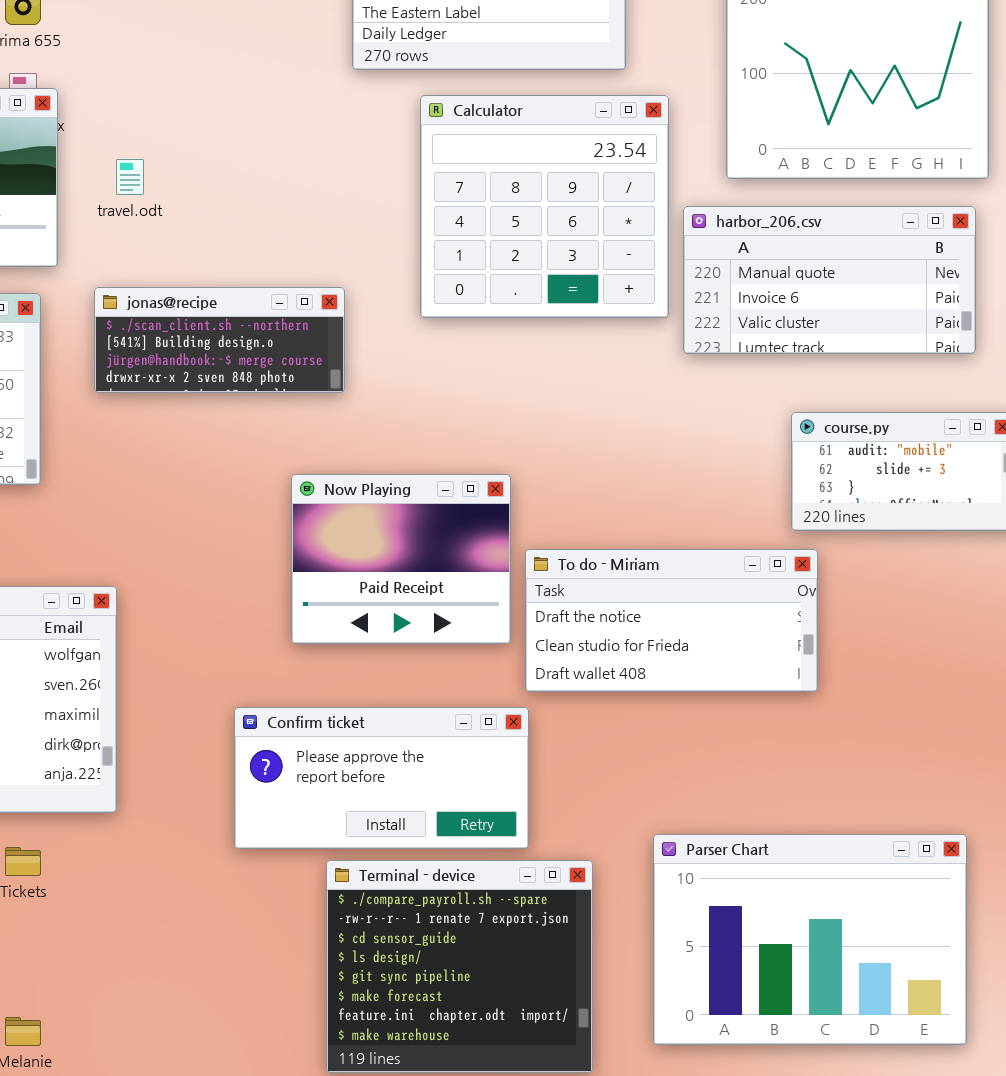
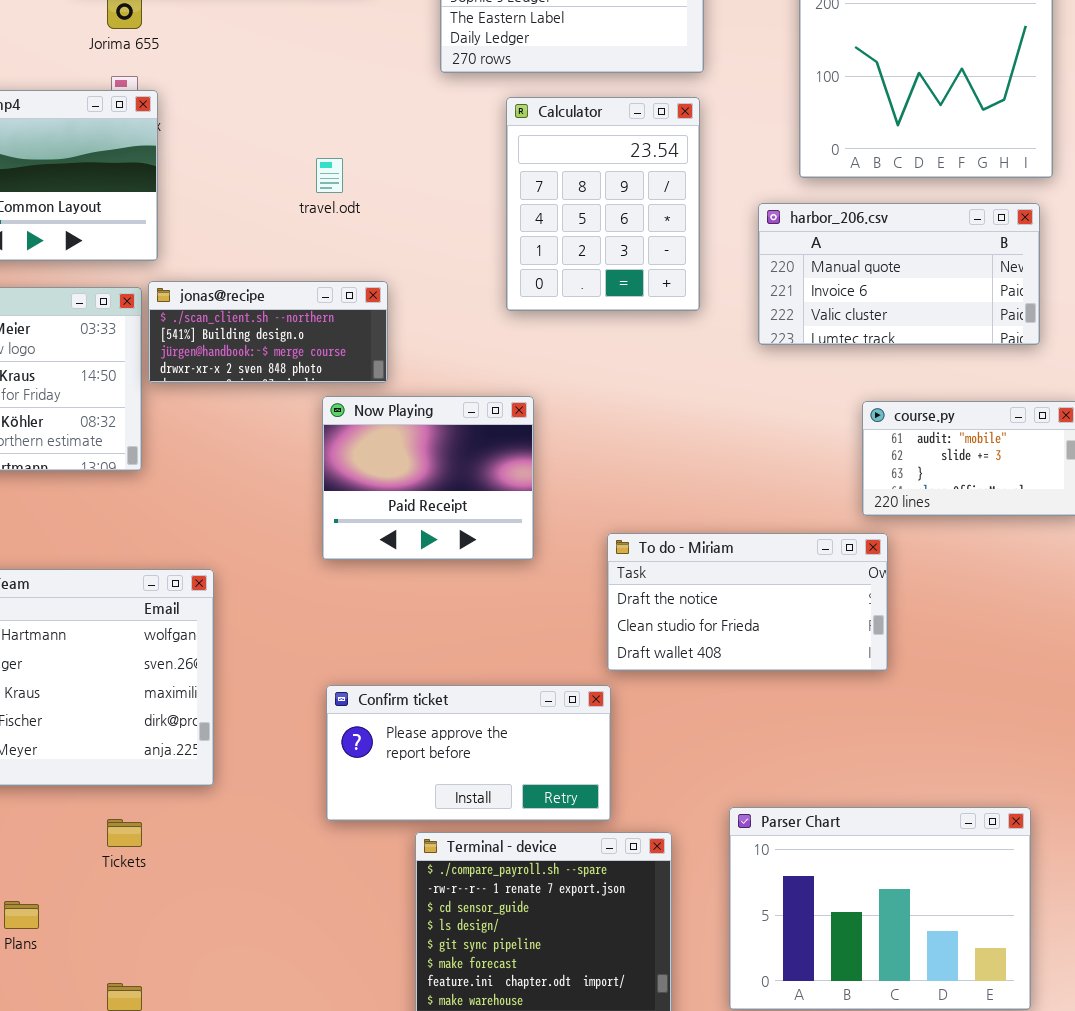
Calculator: [420,95,669,318] -> [506,97,700,311], resized
travel.odt: [116,159,144,195] -> [316,158,343,193], moved
jonas@recipe: [94,287,345,393] -> [148,281,388,383], moved
Now Playing: [291,474,511,644] -> [322,396,534,560], moved

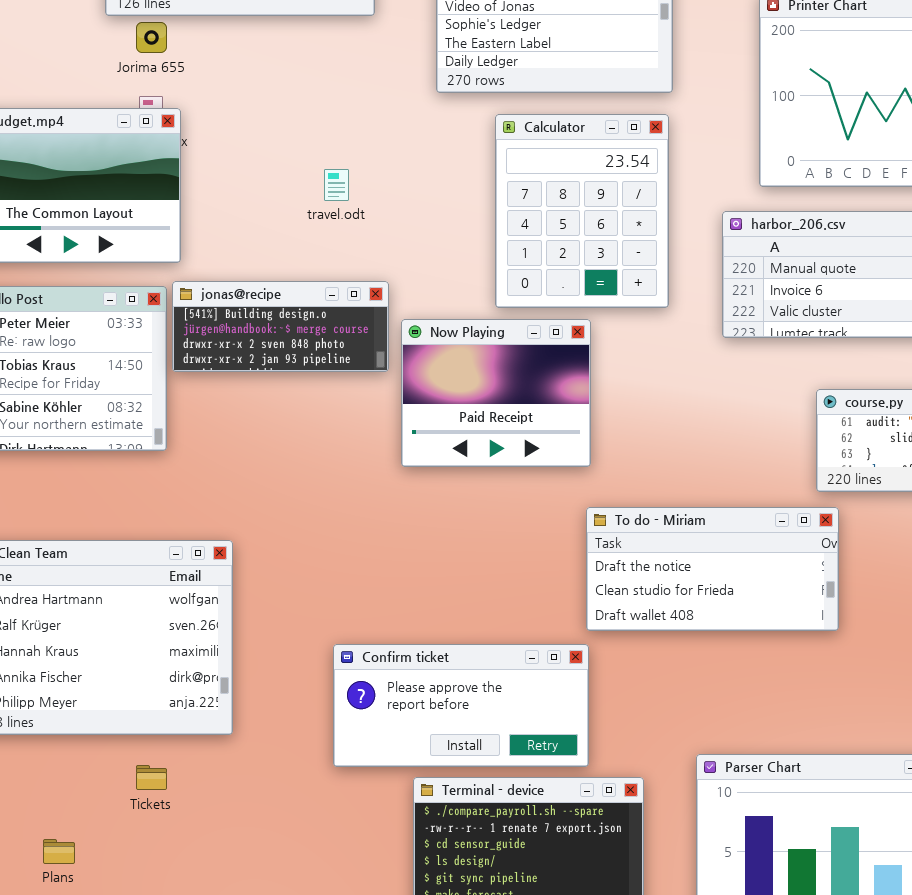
jonas@recipe: [148,281,388,383] -> [172,281,389,372], scrolled down 1 row
Now Playing: [322,396,534,560] -> [401,319,591,467], moved

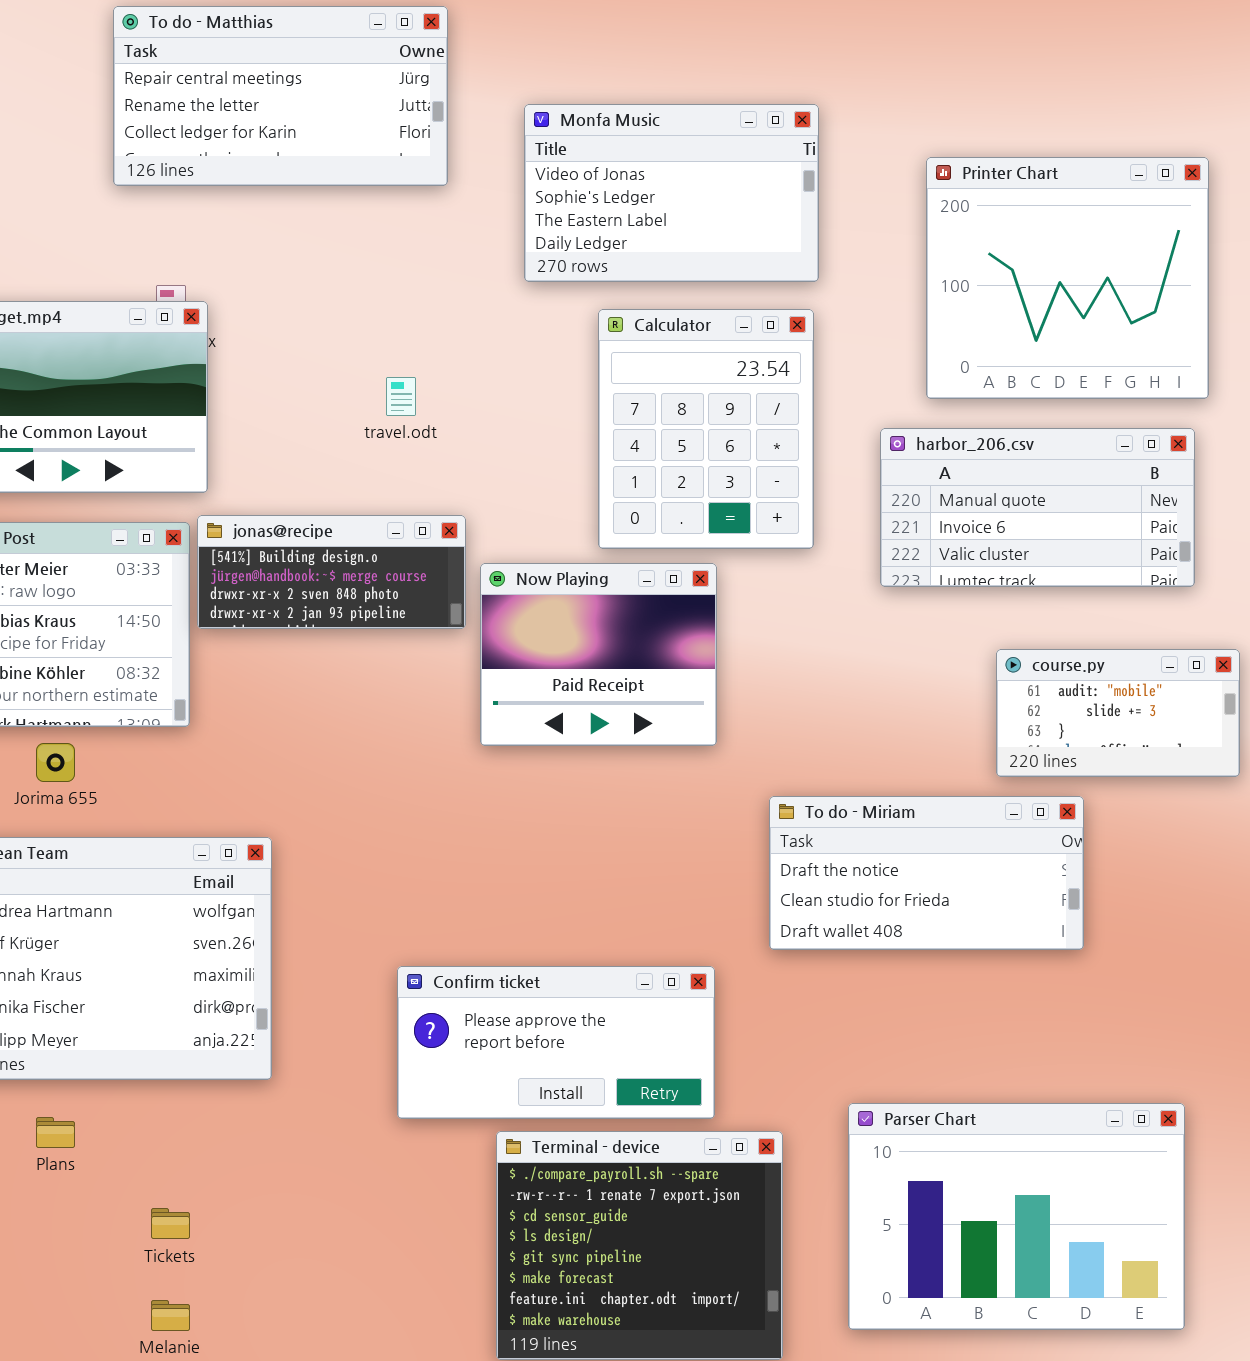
Jorima 655: [136,22,167,53] -> [36,743,75,782], moved
To do - Miriam: [586,507,839,631] -> [769,796,1084,950], moved
Tickets: [136,765,167,790] -> [151,1208,190,1239], moved
Plans: [43,839,75,864] -> [36,1117,75,1148], moved

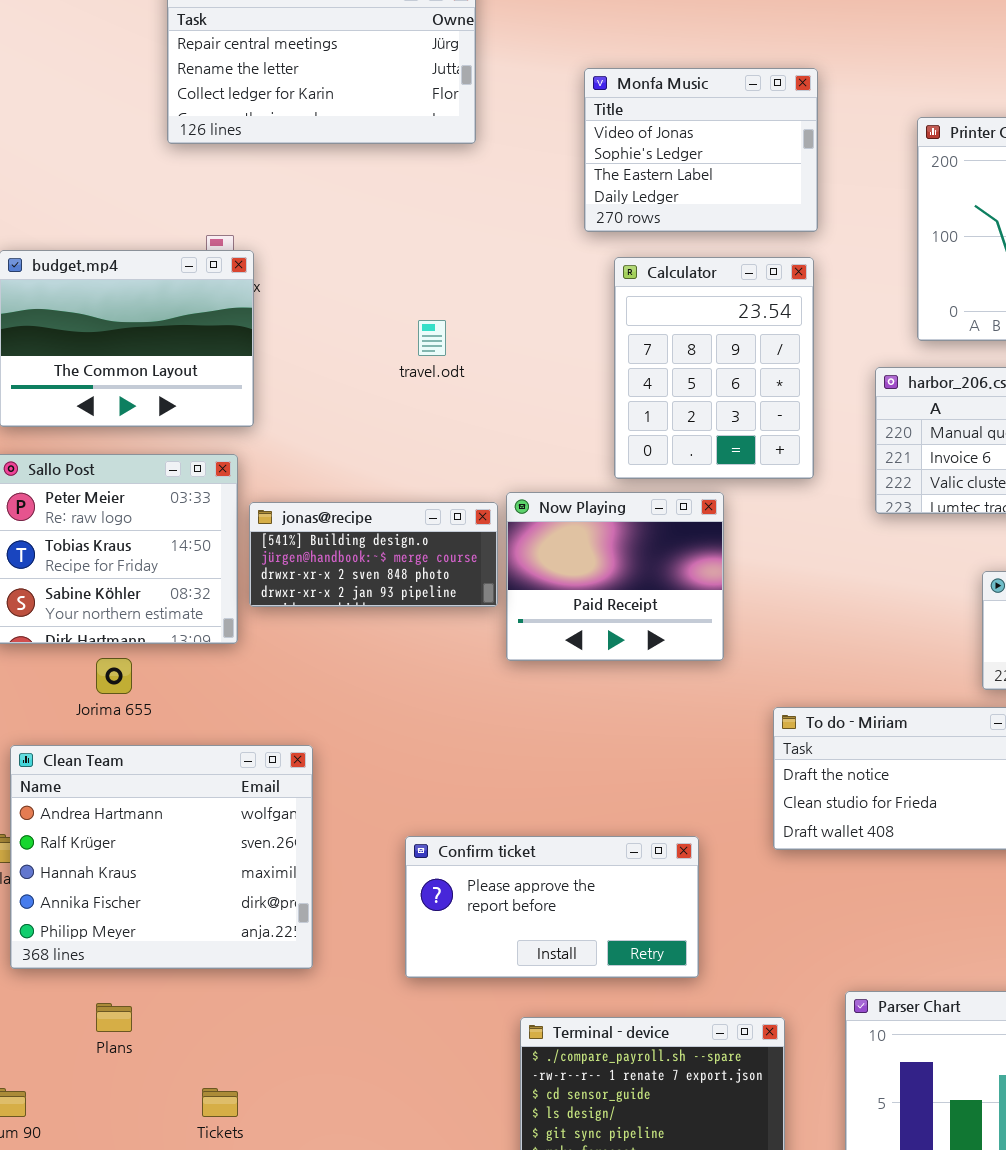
Monfa Music: [524,104,819,282] -> [584,68,818,232], resized
jonas@recipe: [197,515,466,629] -> [249,502,498,607], moved
Confirm ticket: [397,966,715,1119] -> [405,836,699,978], moved

